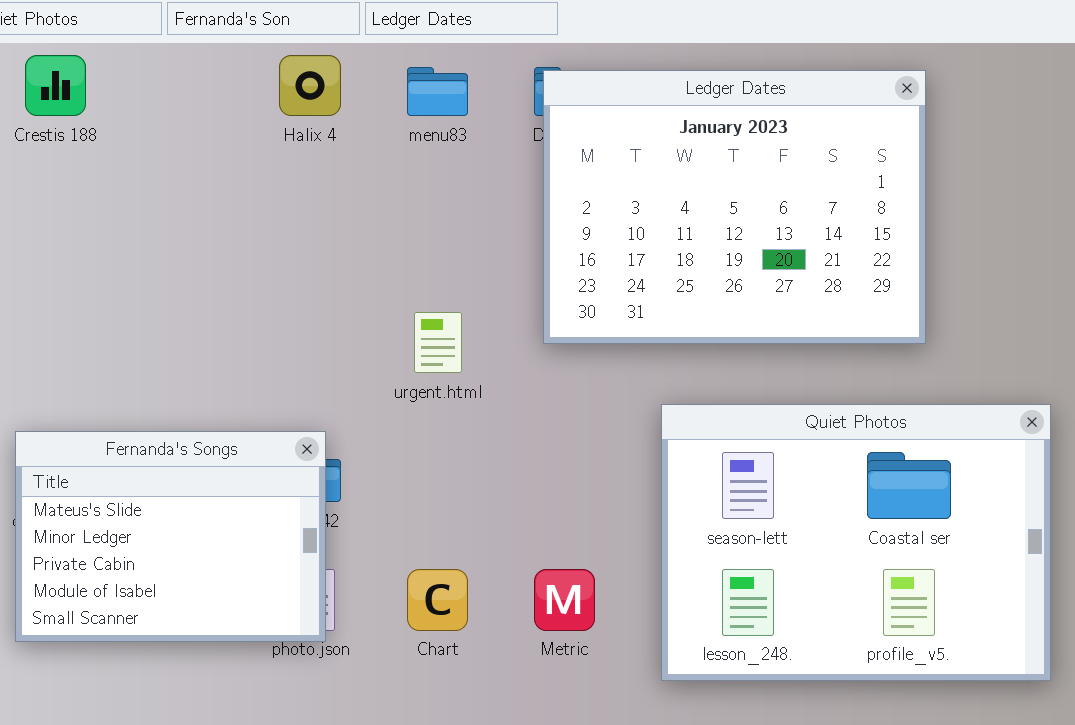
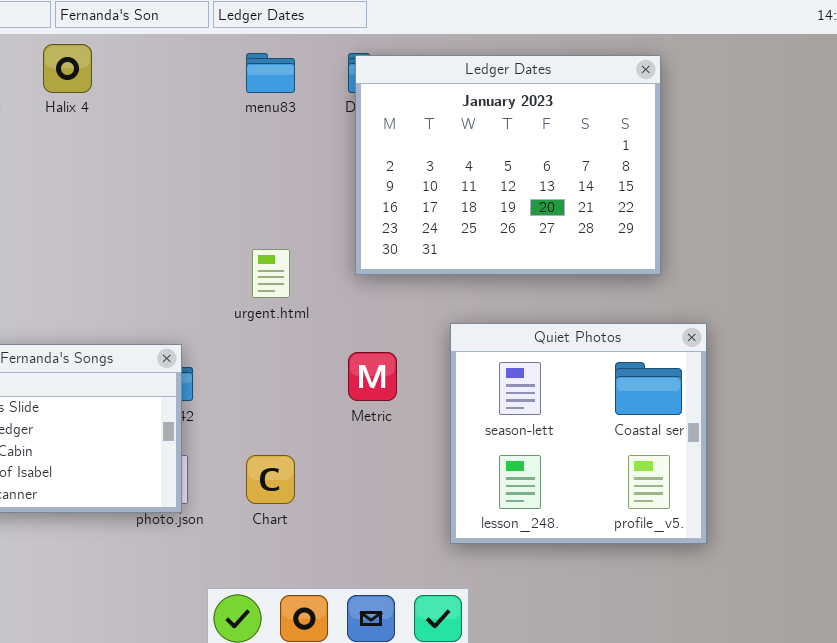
Halix 4: [279,55,341,116] -> [43,44,92,93], moved
Quiet Photos: [661,404,1051,681] -> [450,323,707,544], resized
Metric: [534,569,595,631] -> [348,352,397,401], moved

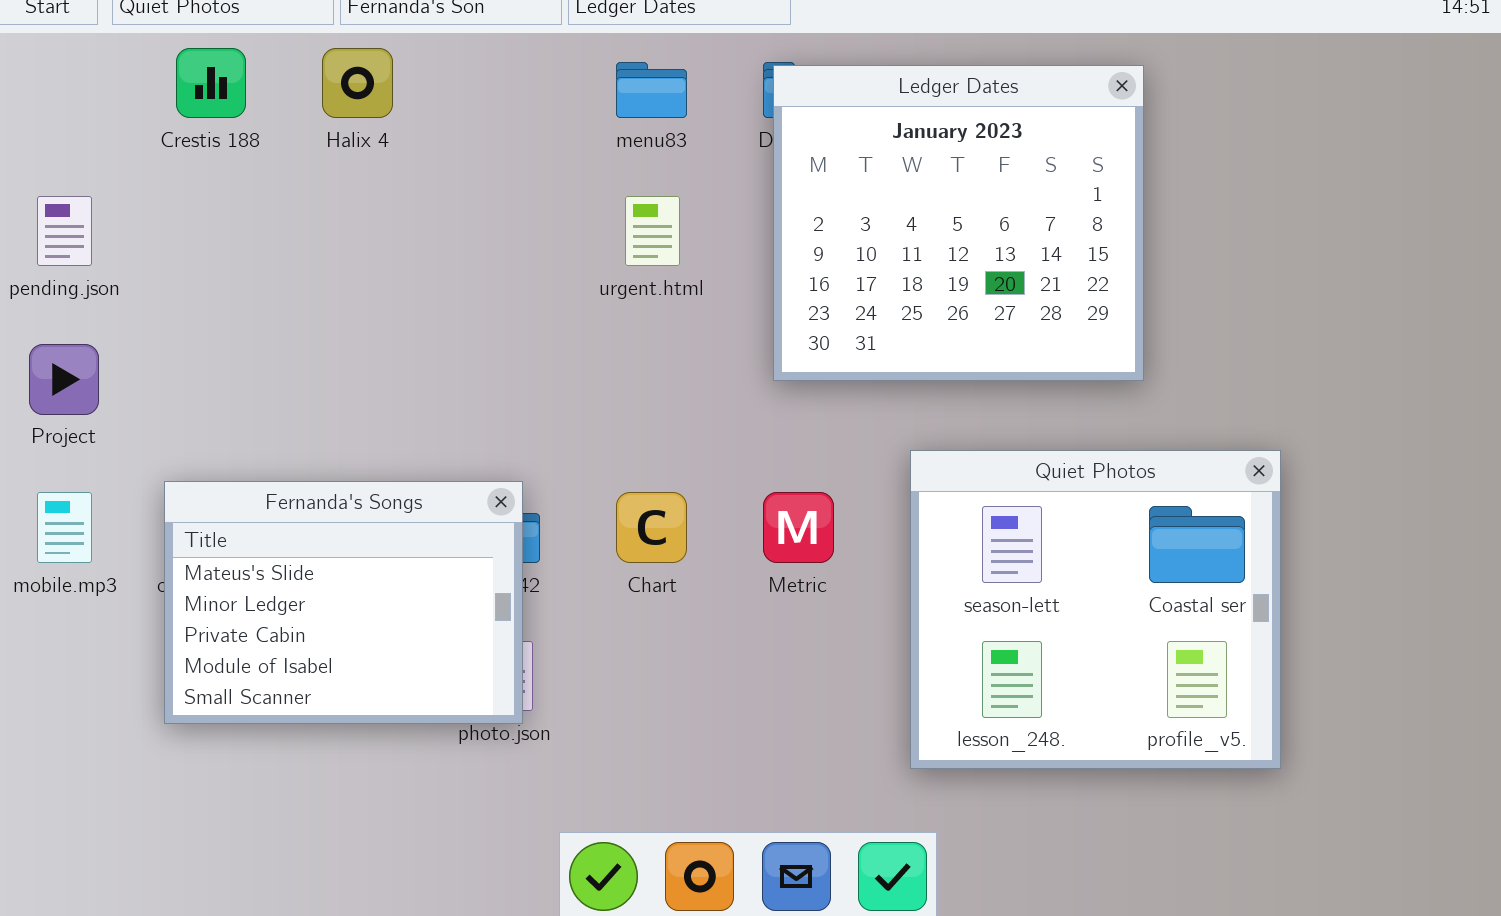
Ledger Dates: [355,55,661,275] -> [773,65,1144,381], resized
urgent.html: [252,249,290,298] -> [625,196,680,266], moved
Chart: [246,455,295,504] -> [616,492,687,563], moved

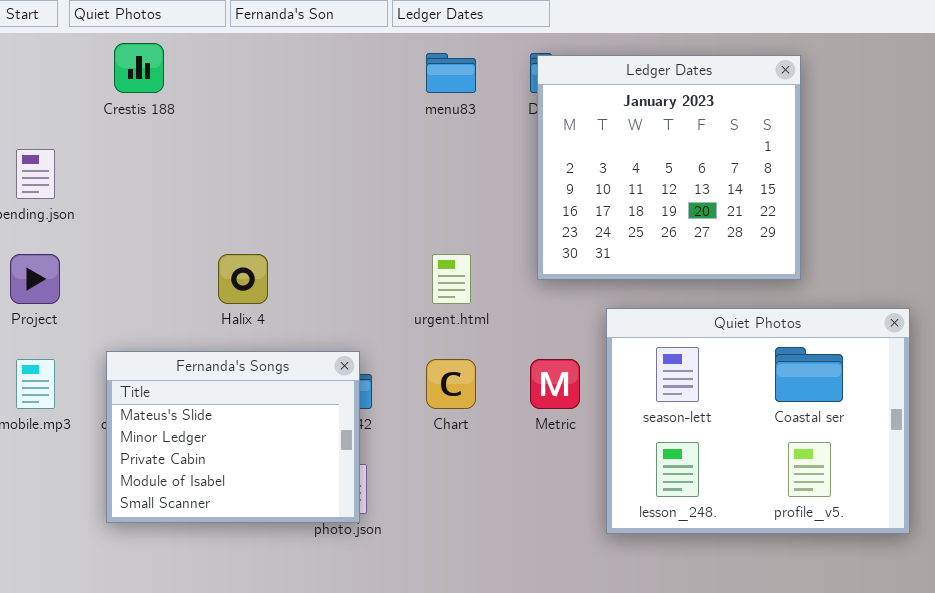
Halix 4: [322,48,393,118] -> [218,254,268,304], moved
urgent.html: [625,196,680,266] -> [432,254,471,304], moved
Quiet Photos: [910,450,1281,769] -> [606,308,910,534], moved, resized

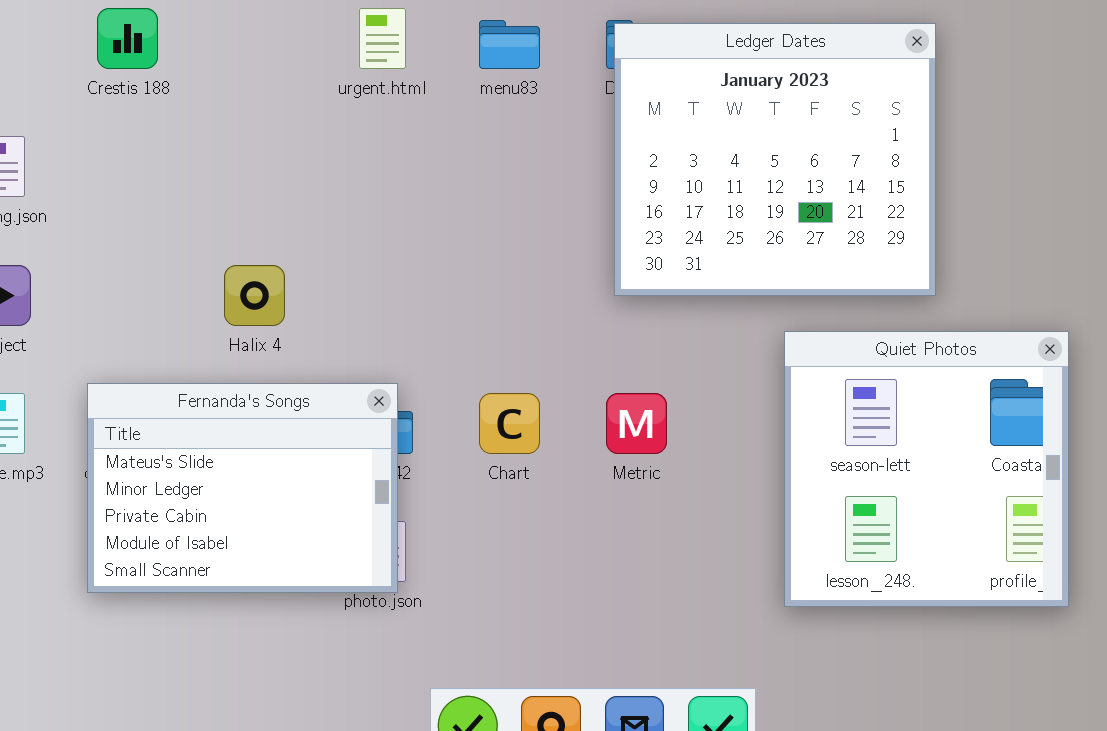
urgent.html: [432,254,471,304] -> [359,8,406,69], moved
Quiet Photos: [606,308,910,534] -> [784,331,1069,607], resized

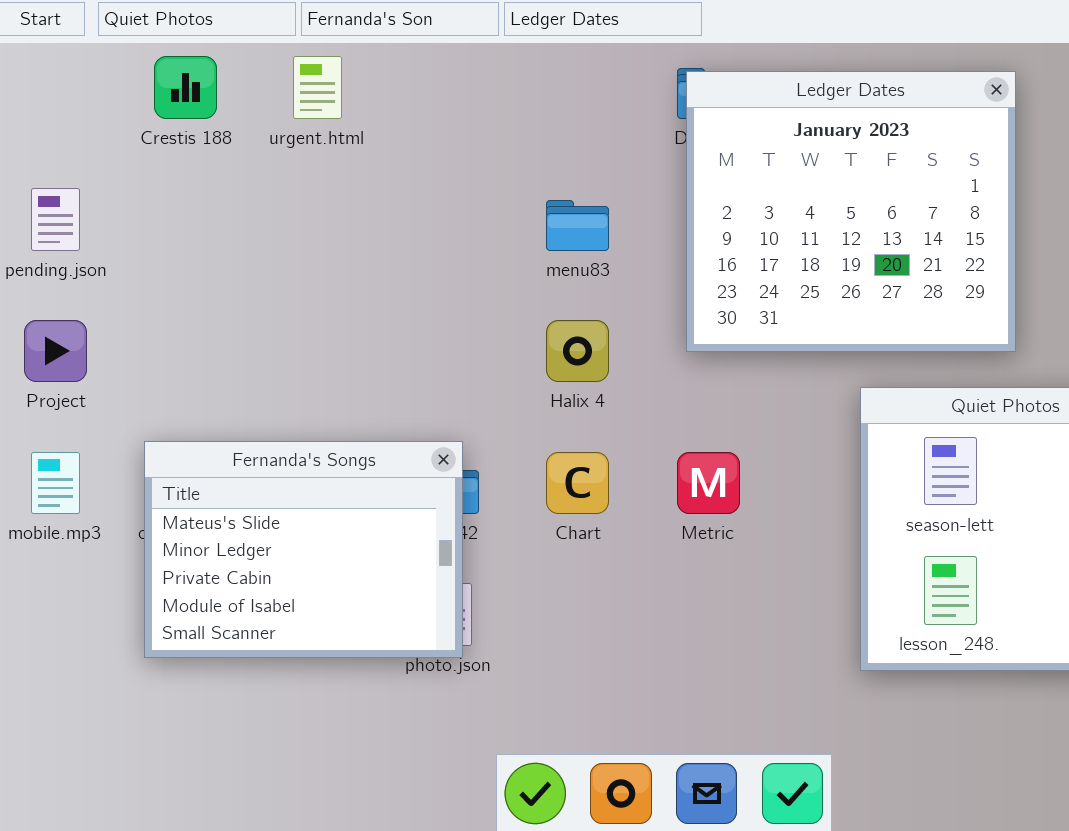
urgent.html: [359,8,406,69] -> [293,56,342,119], moved
menu83: [479,20,540,69] -> [546,200,609,251], moved
Halix 4: [224,265,285,326] -> [546,320,609,382], moved

